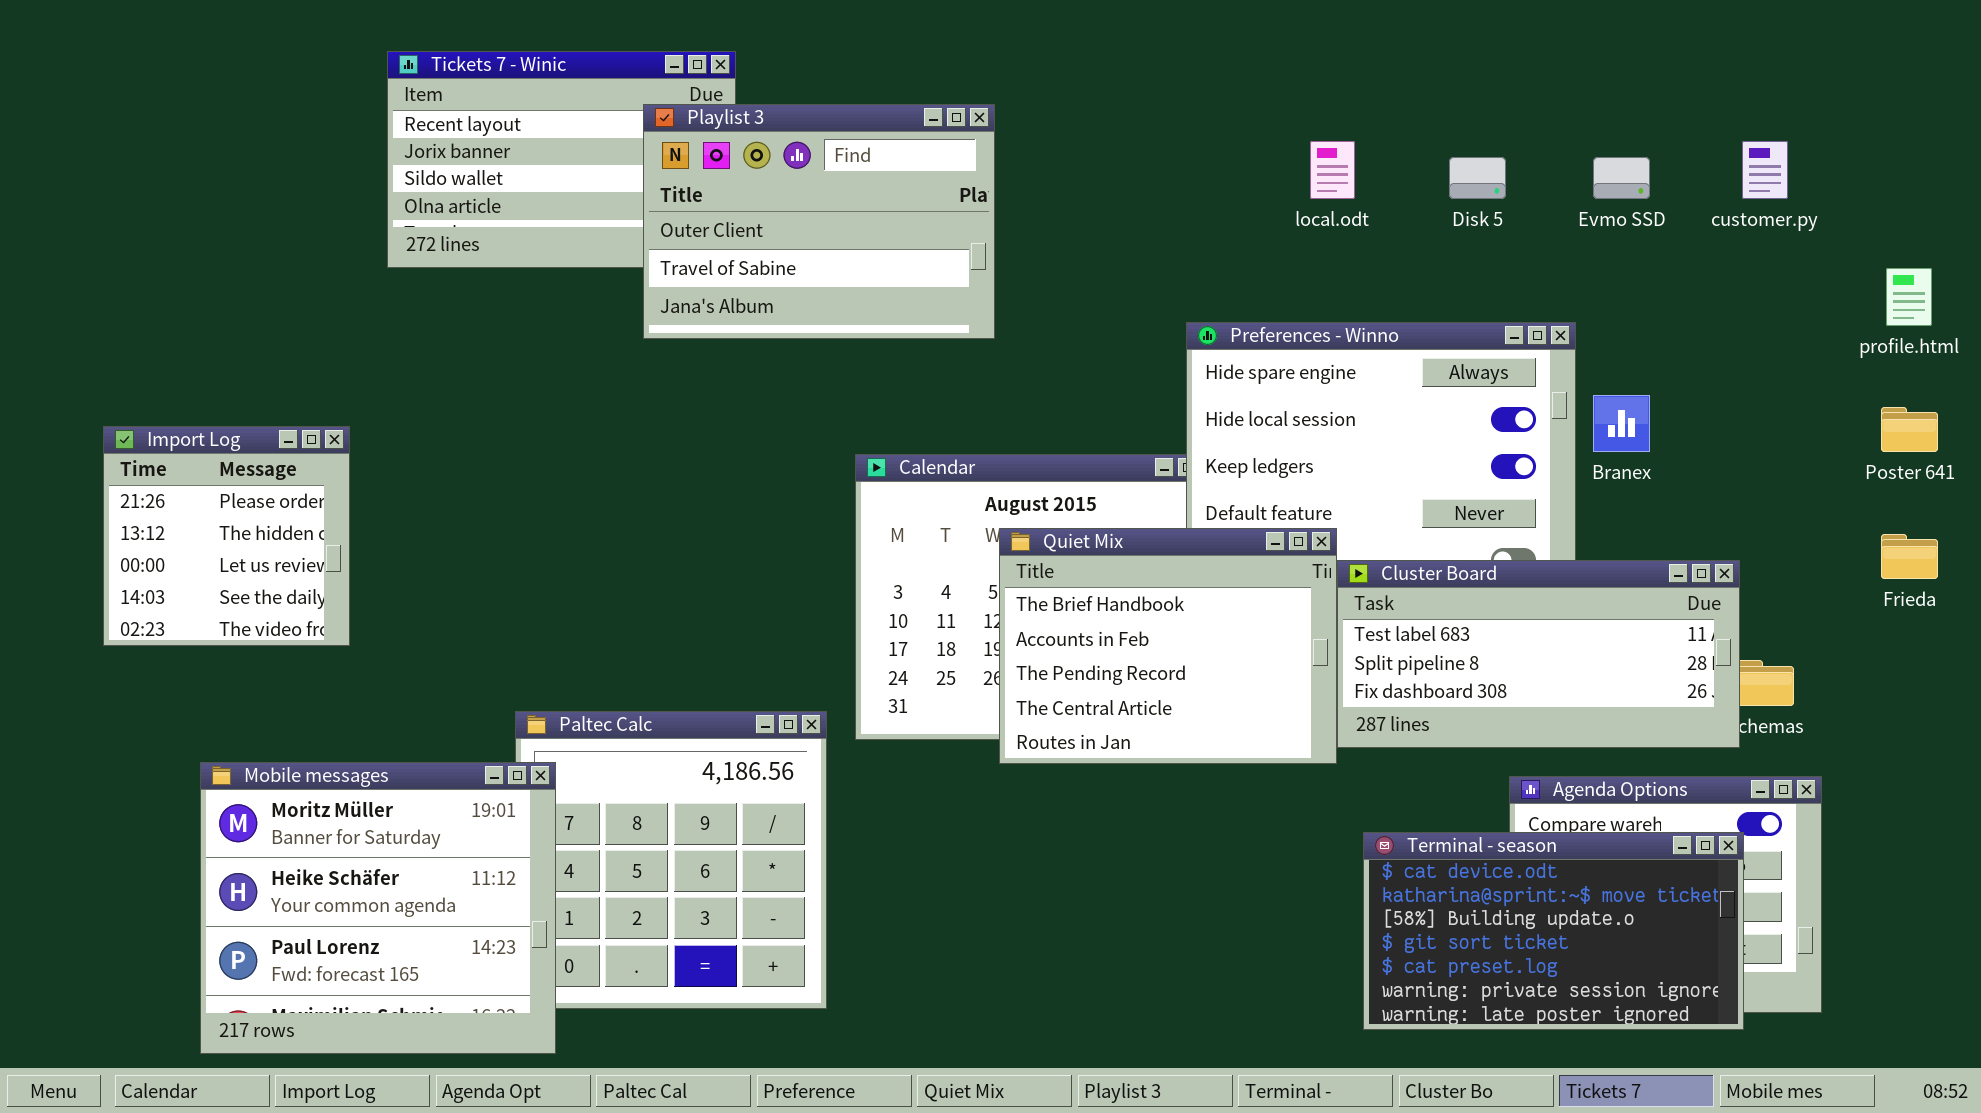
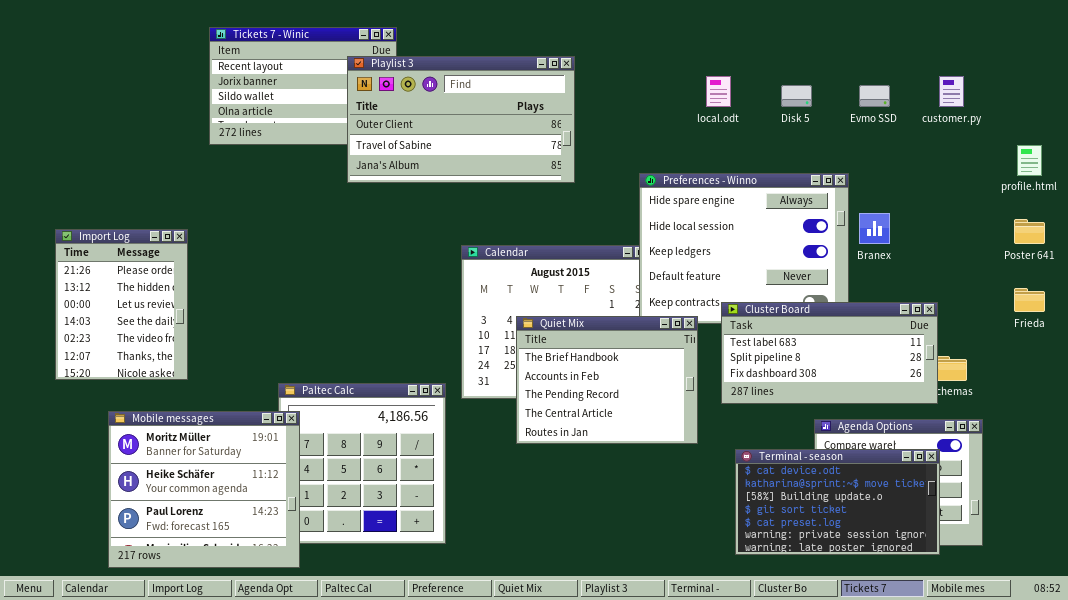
Playlist 3: [643,104,995,339] -> [347,56,575,183], resized
Import Log: [103,426,350,646] -> [55,229,188,380], resized
Quiet Mix: [999,528,1337,764] -> [516,316,698,444], moved

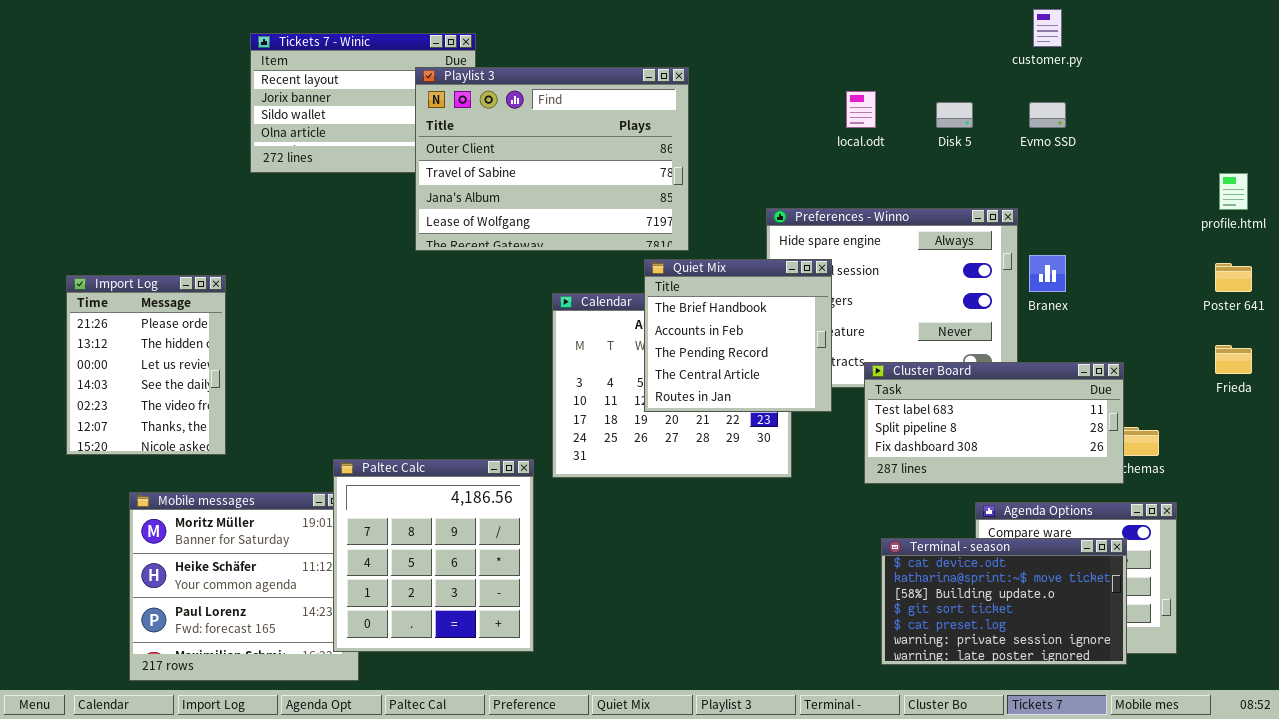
Playlist 3: [347,56,575,183] -> [415,67,689,251], resized
customer.py: [939,76,964,107] -> [1033,9,1062,47], moved
Quiet Mix: [516,316,698,444] -> [644,259,832,412], moved, resized
Paltec Calc: [278,383,446,544] -> [333,459,534,652], raised

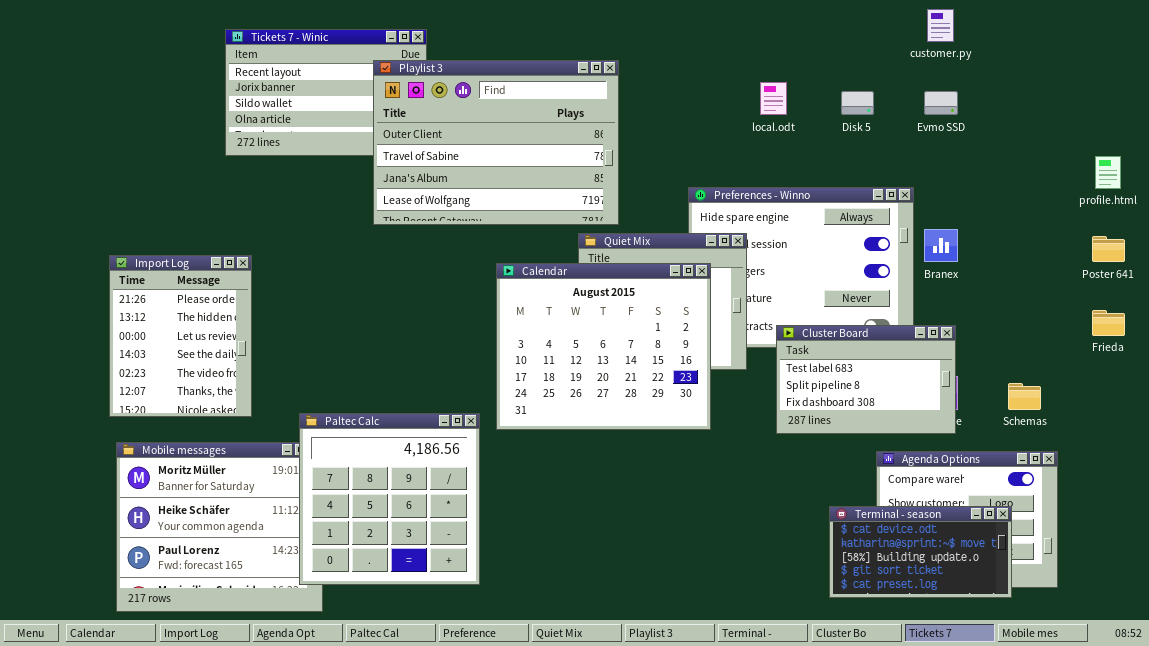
Import Log: [66,275,226,455] -> [109,255,252,417], moved
Calendar: [552,293,792,478] -> [496,263,711,430], raised
Cluster Board: [864,362,1124,484] -> [776,325,956,434], resized
Terminal - season: [881,538,1127,665] -> [829,506,1012,598], resized

